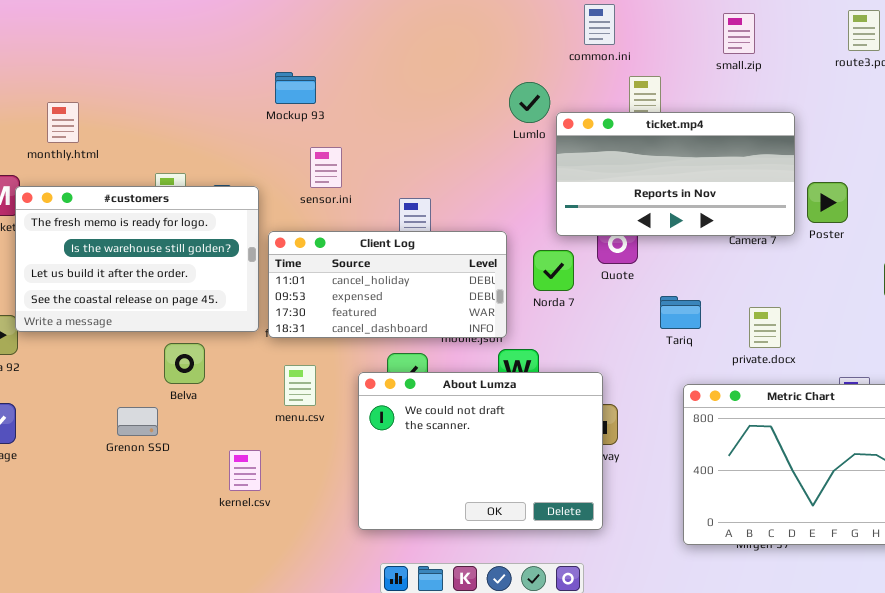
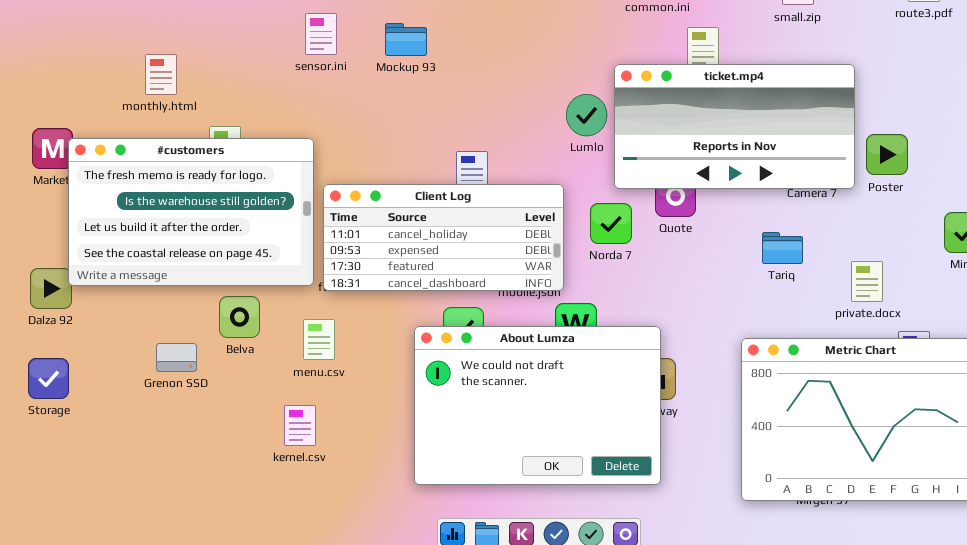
Mockup 93: [275,72,316,104] -> [385,23,427,56], moved
Lumlo: [509,82,550,123] -> [566,94,607,136], moved
monthly.html: [47,102,79,143] -> [145,54,177,95], moved
sensor.ini: [310,147,342,188] -> [305,13,337,55], moved
Tariq: [660,296,701,329] -> [762,232,803,264], moved
private.docx: [749,307,781,348] -> [851,261,883,302], moved
menu.csv: [284,365,316,406] -> [303,319,335,360], moved
Grenon SSD: [117,407,158,436] -> [156,343,197,372], moved

